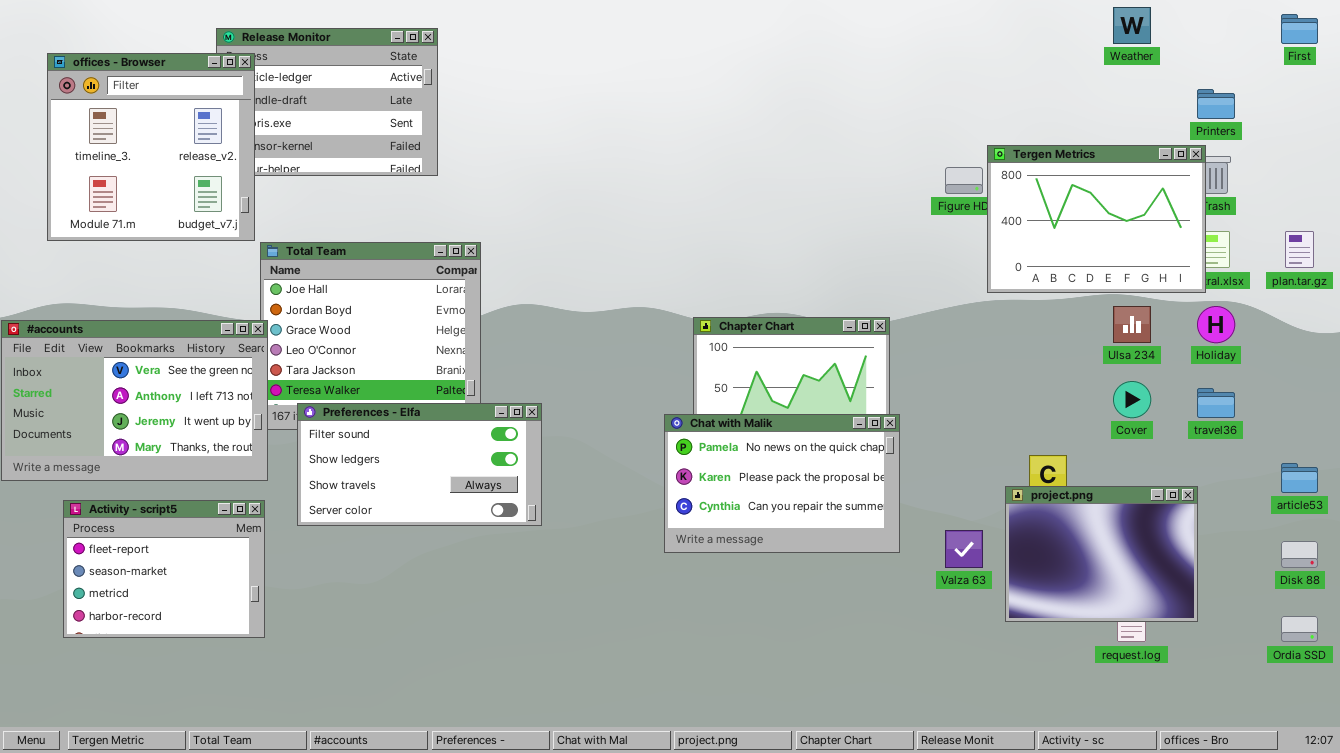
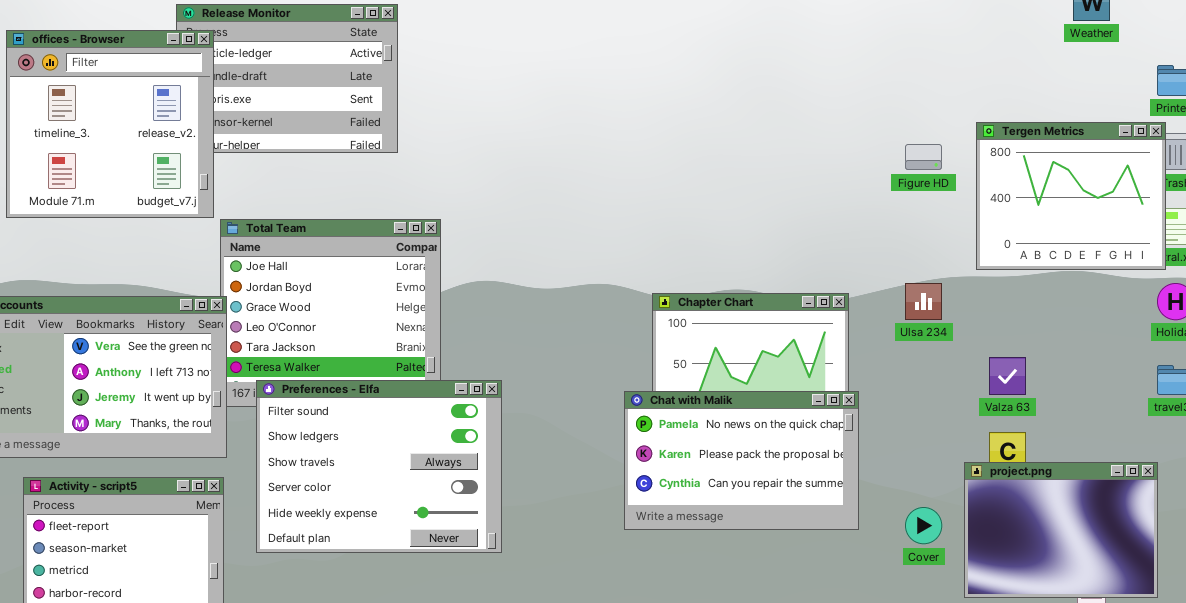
Tergen Metrics: [987,145,1206,293] -> [976,122,1166,270], resized
Ulsa 234: [1113,306,1151,343] -> [905,283,942,320], moved
Cover: [1113,381,1151,418] -> [905,507,942,544], moved
Preferences - Elfa: [297,403,542,526] -> [256,380,502,553], resized
Valza 63: [945,530,983,568] -> [989,357,1026,395], moved

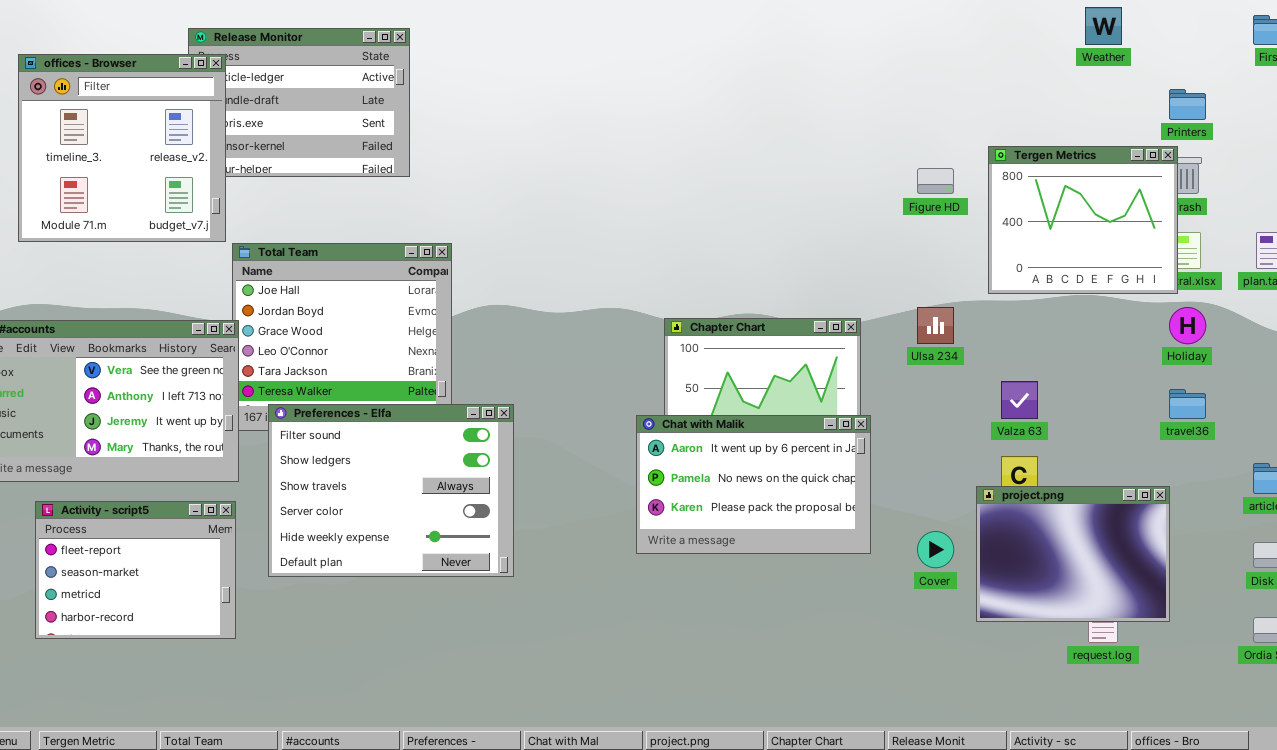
Chat with Malik: [624,391,859,530] -> [636,415,871,554], scrolled up 1 row

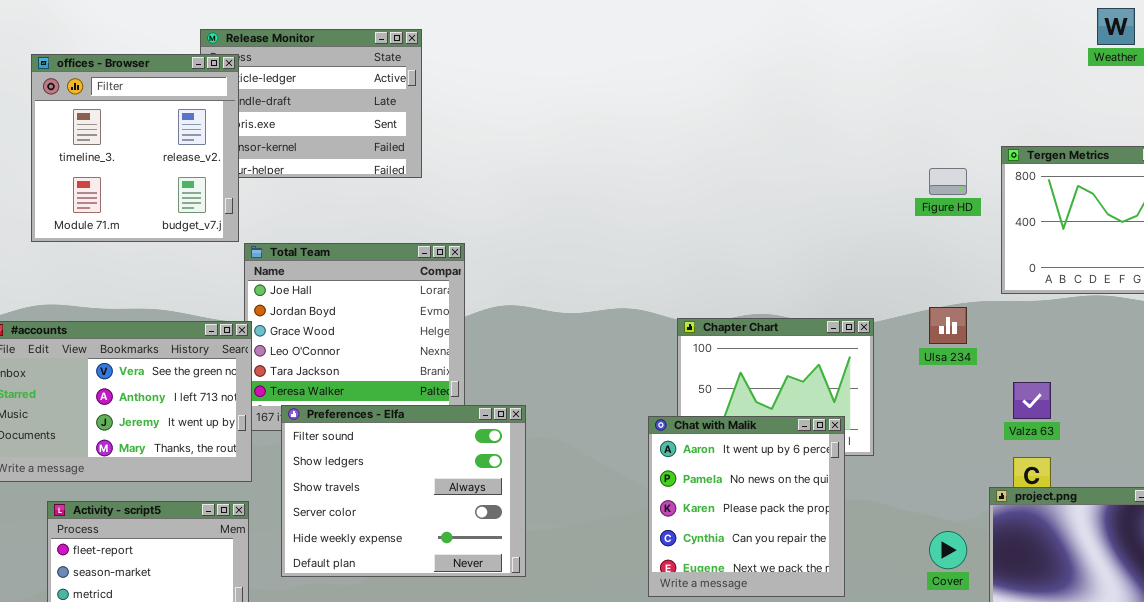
Chat with Malik: [636,415,871,554] -> [648,416,845,597], resized

